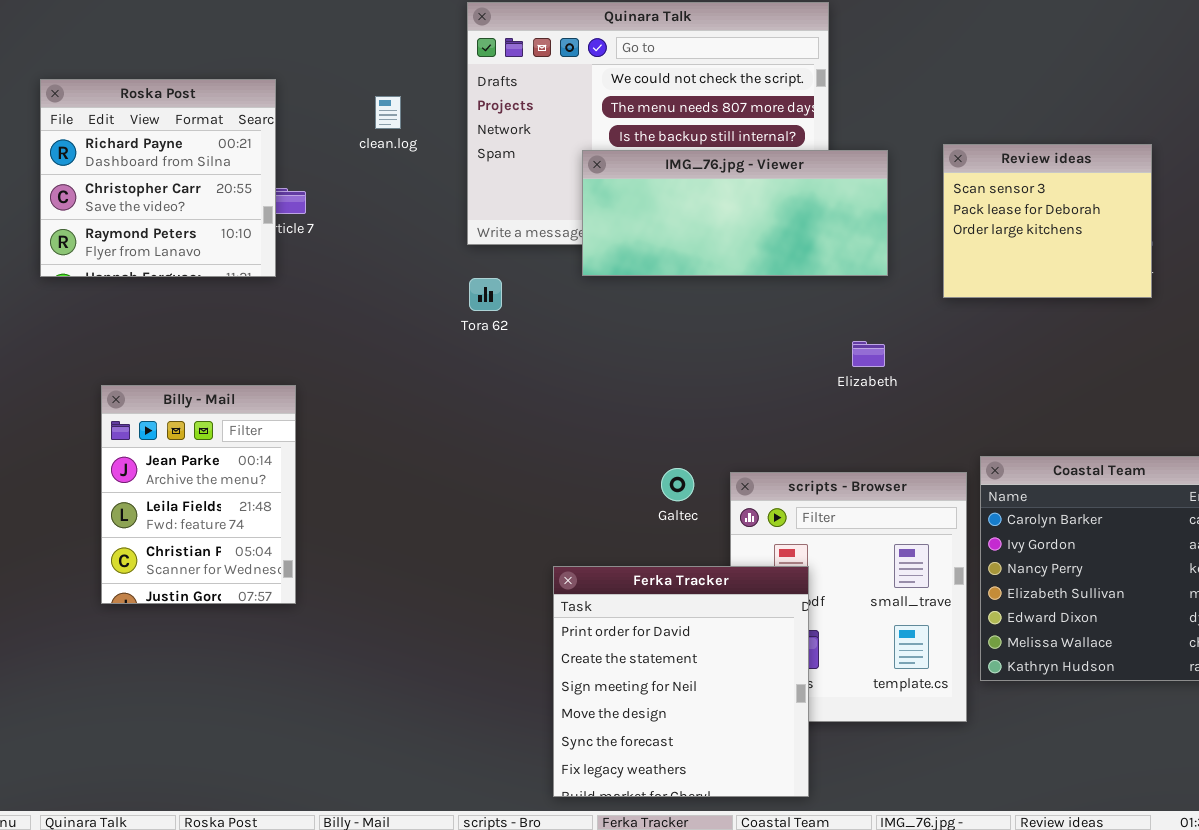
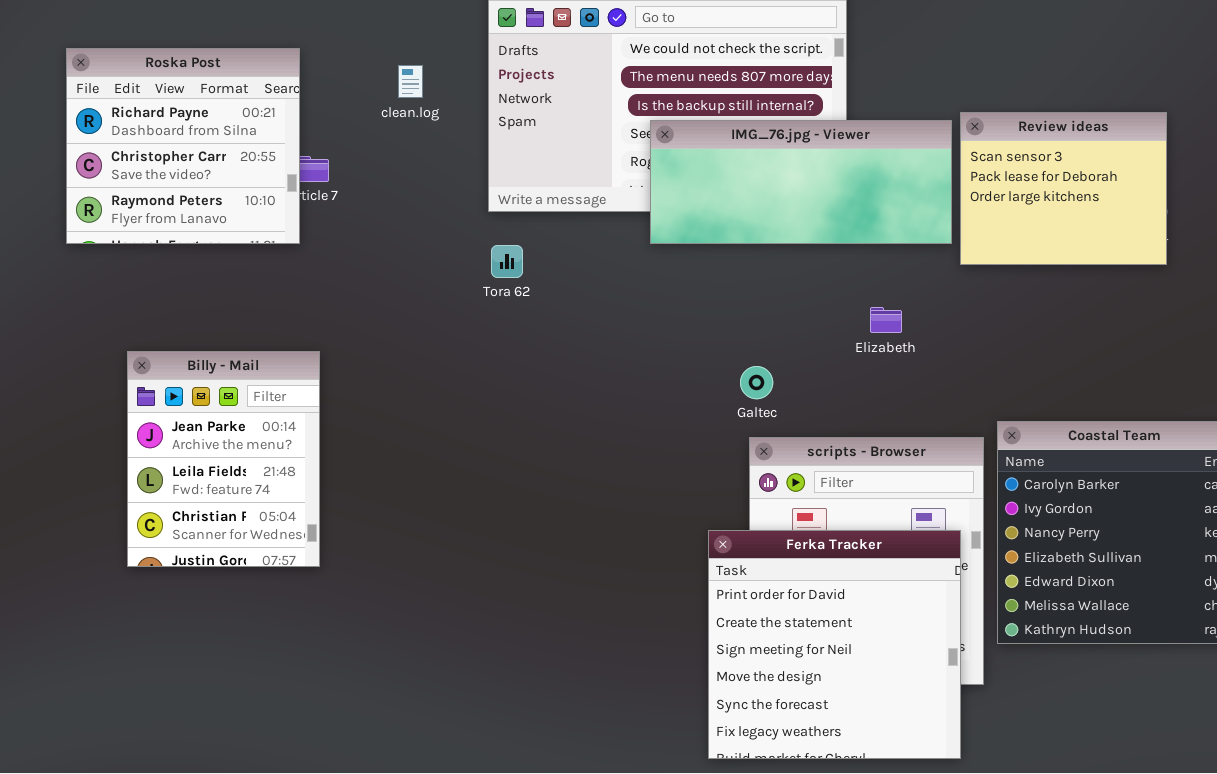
IMG_76.jpg - Viewer: [582,150,888,276] -> [650,120,952,244], moved
Galtec: [661,468,694,501] -> [740,366,773,399], moved
Ferka Tracker: [553,566,809,797] -> [708,530,961,759], moved

